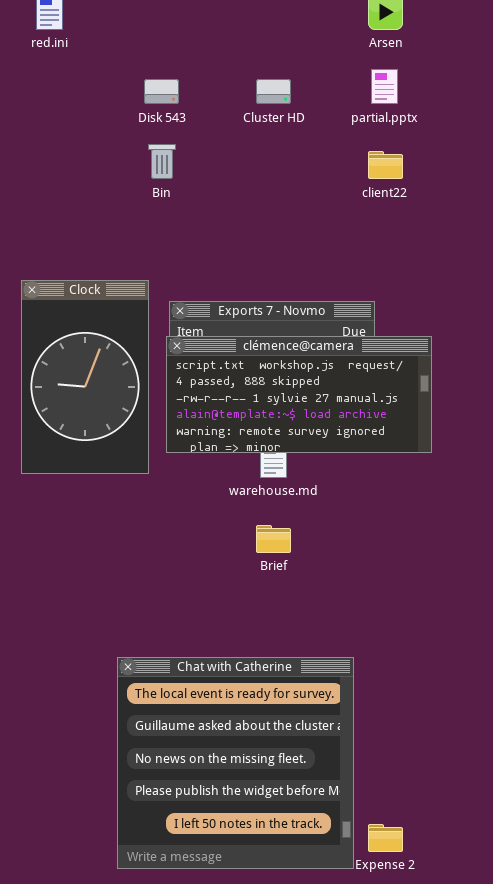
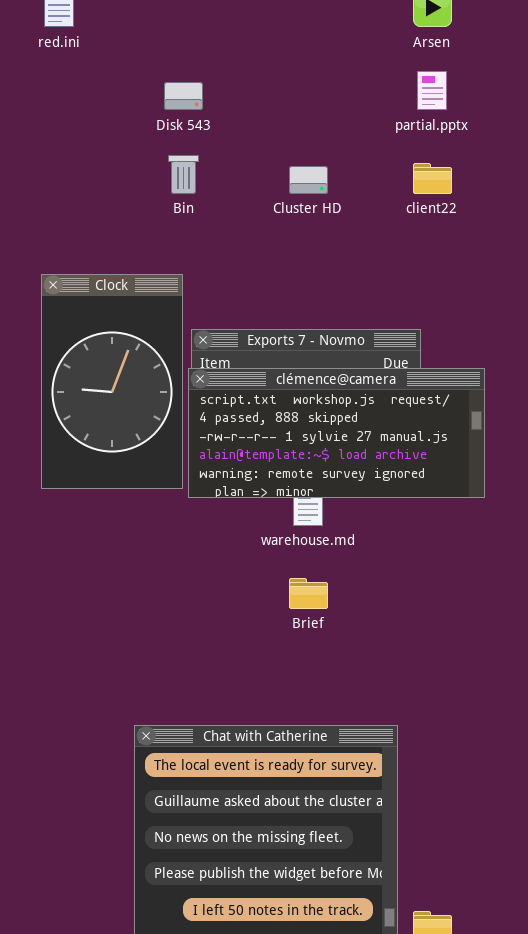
Cluster HD: [256,79,291,104] -> [289,166,328,194], moved
Clock: [21,280,149,474] -> [41,274,183,489], moved

